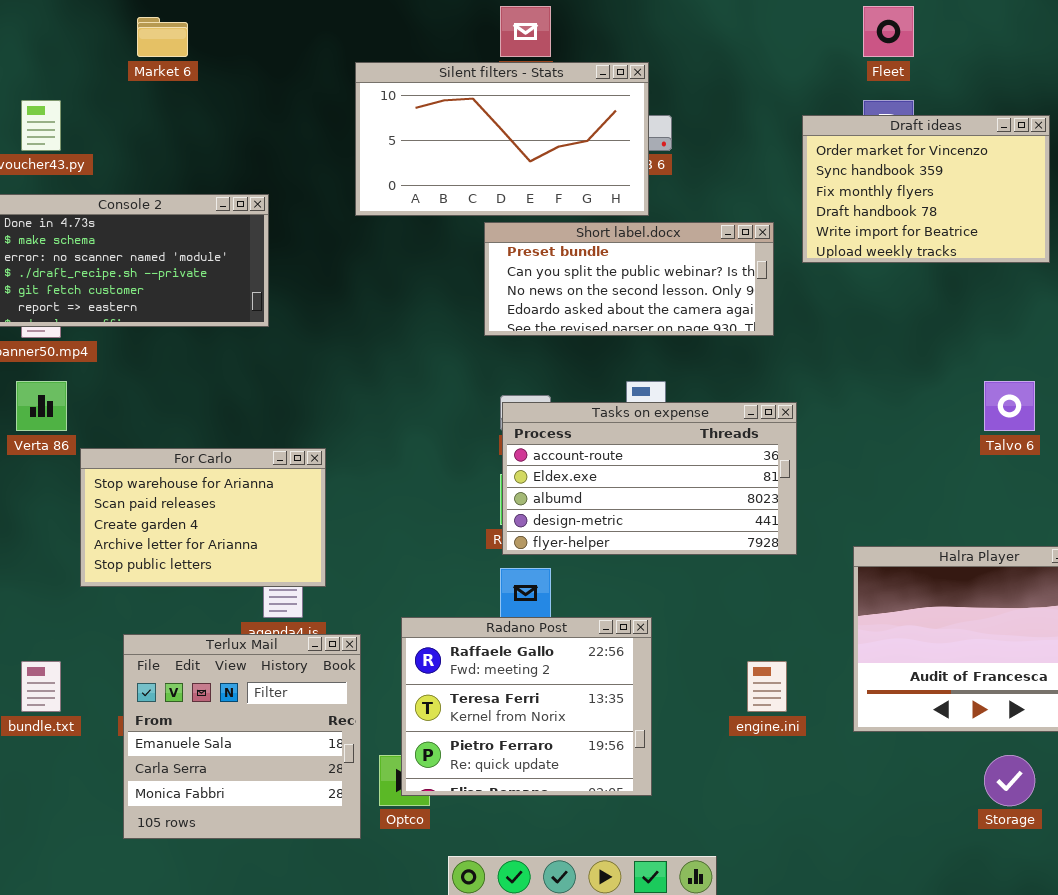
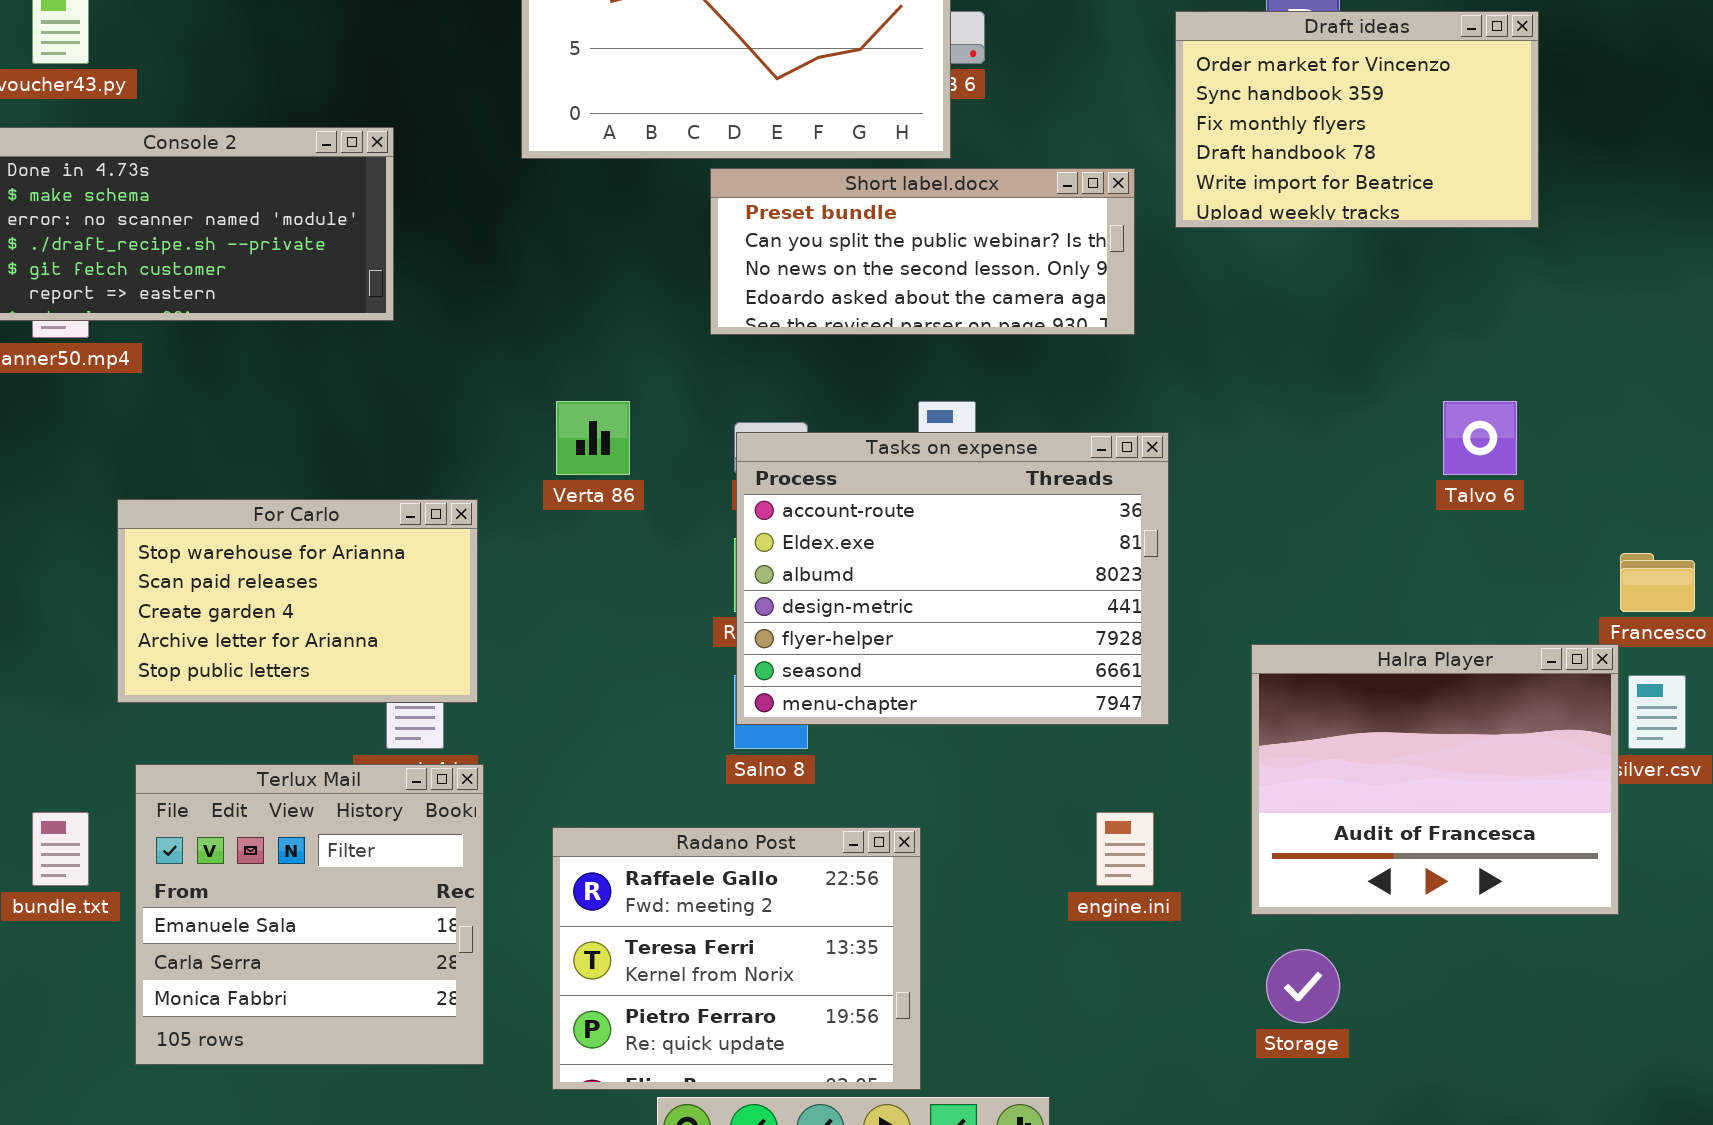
Verta 86: [16,381,67,431] -> [556,401,630,475], moved
Tasks on expense: [502,402,797,555] -> [736,432,1169,725], resized
Radano Post: [401,617,652,796] -> [552,827,921,1090], moved
Terlux Mail: [123,634,361,839] -> [135,764,484,1065], moved
Storage: [984,755,1035,806] -> [1266,949,1340,1023], moved

